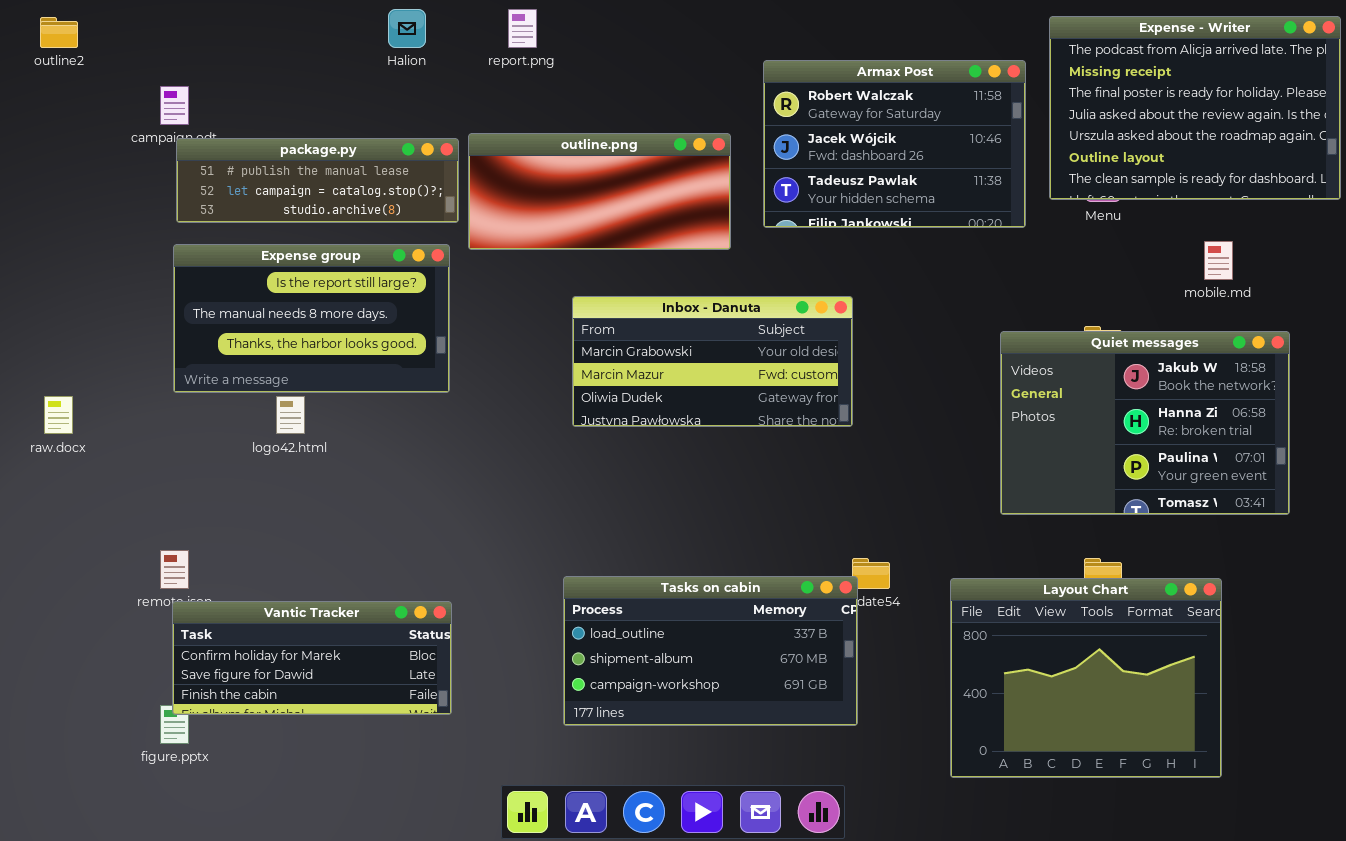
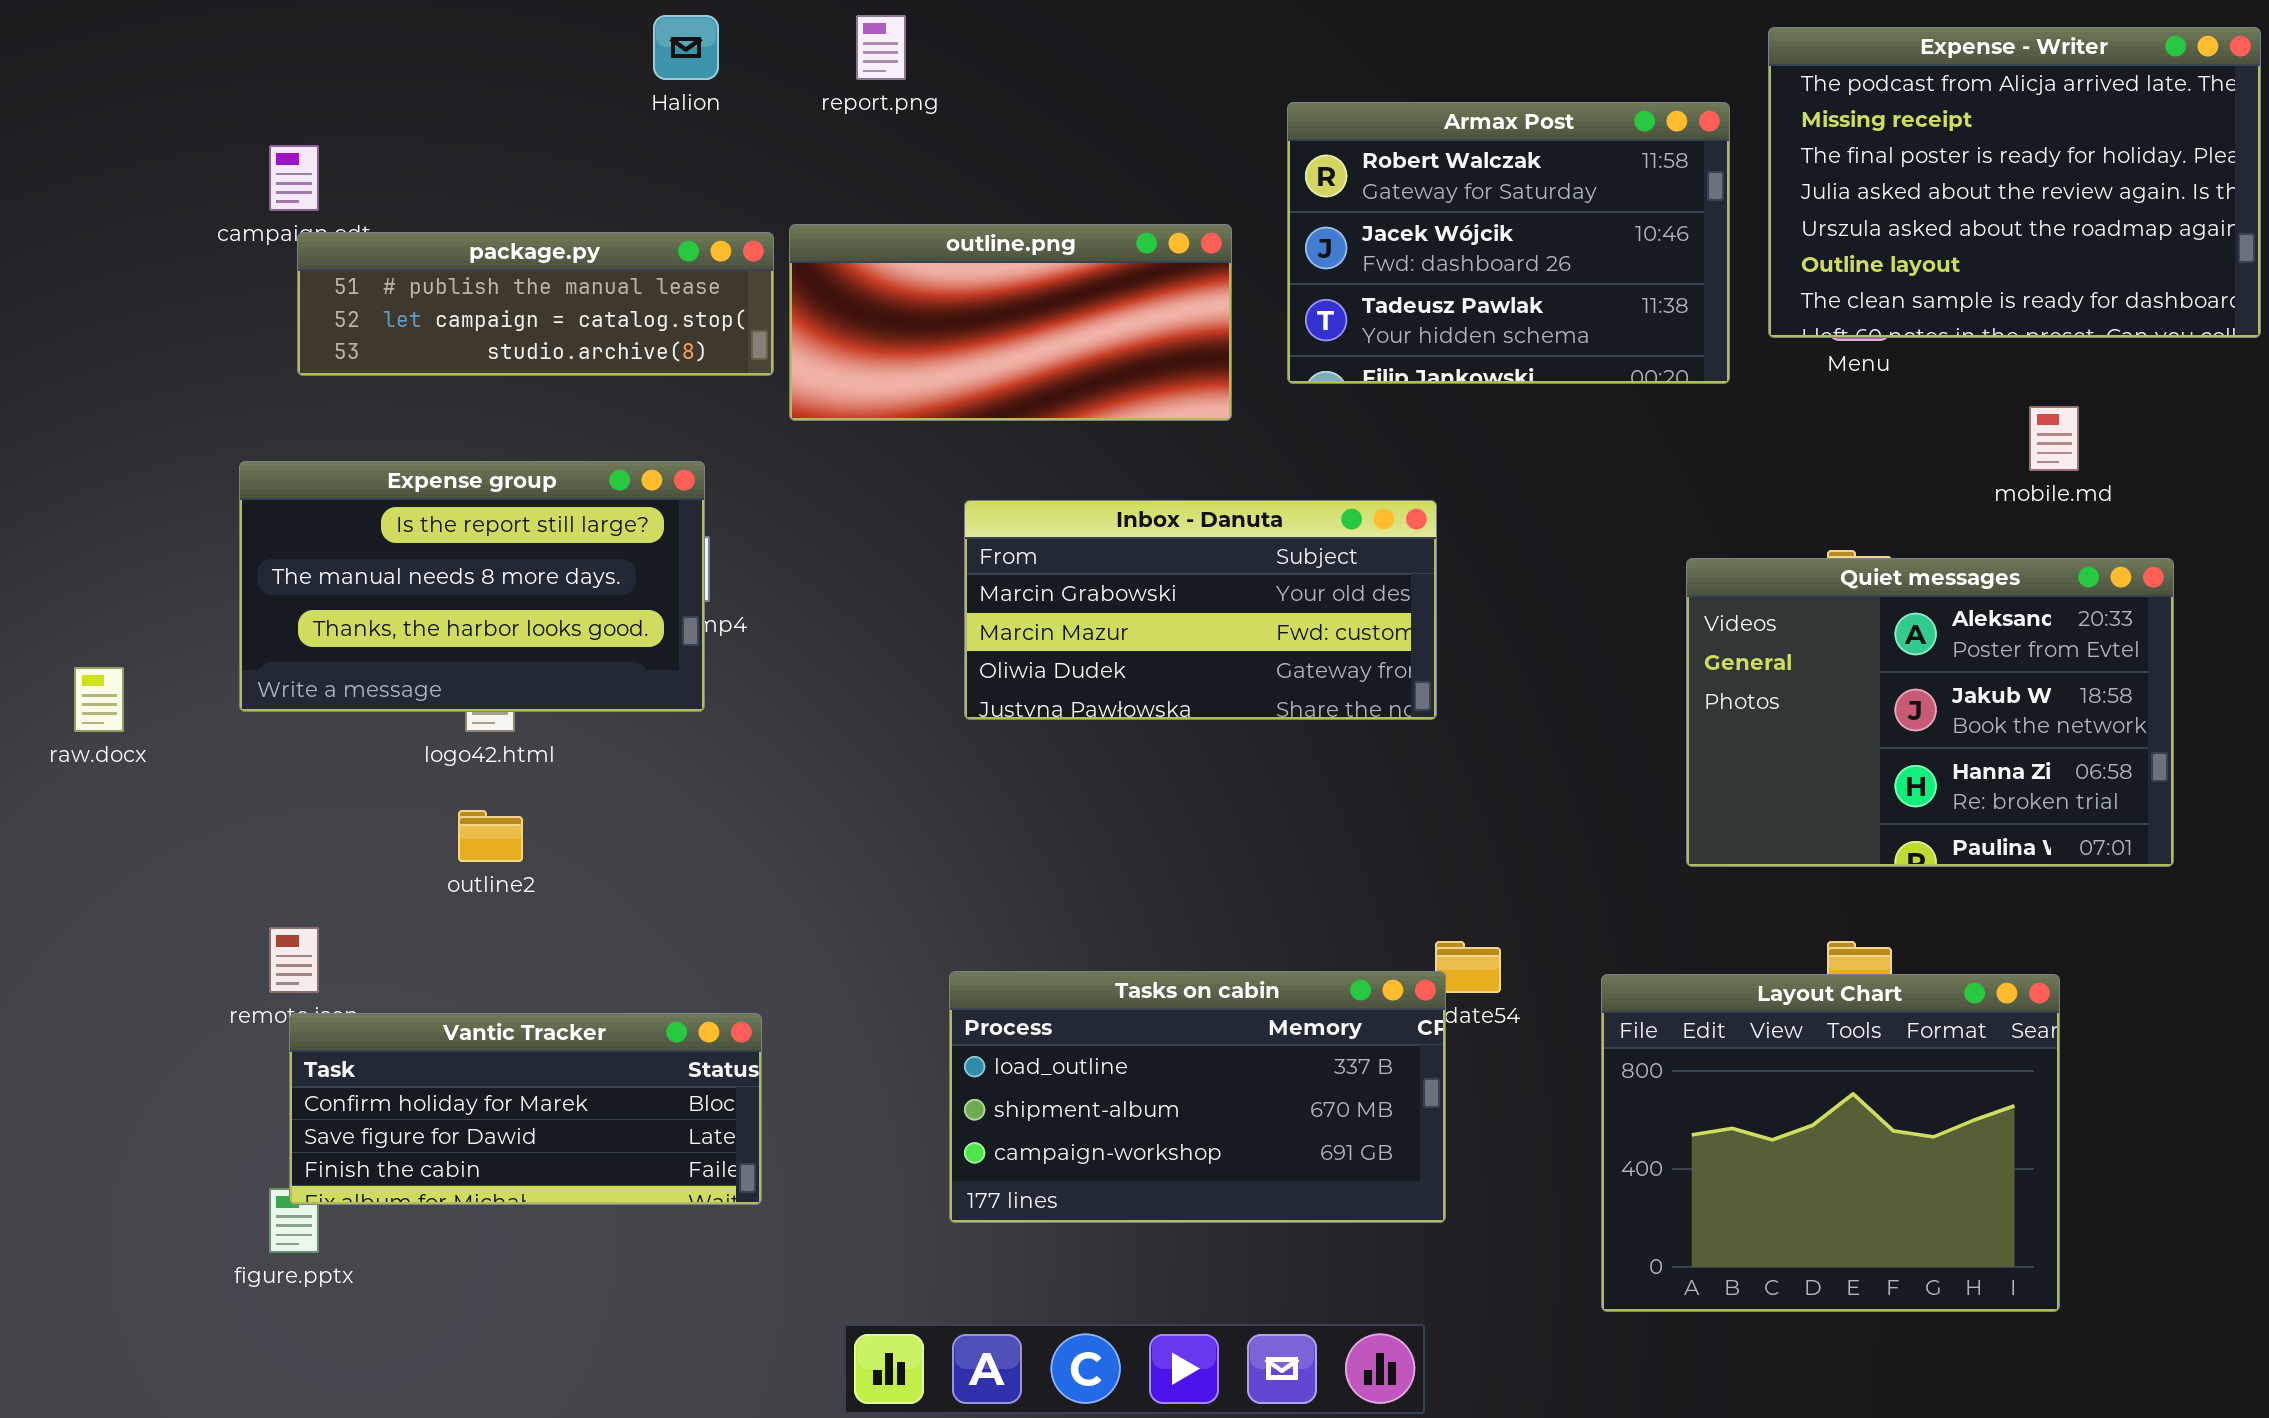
outline2: [40,17,78,48] -> [458,810,523,862], moved
Expense group: [173,244,450,393] -> [239,461,705,712], moved
Quiet messages: [1000,331,1290,515] -> [1686,558,2174,867], scrolled up 1 row

